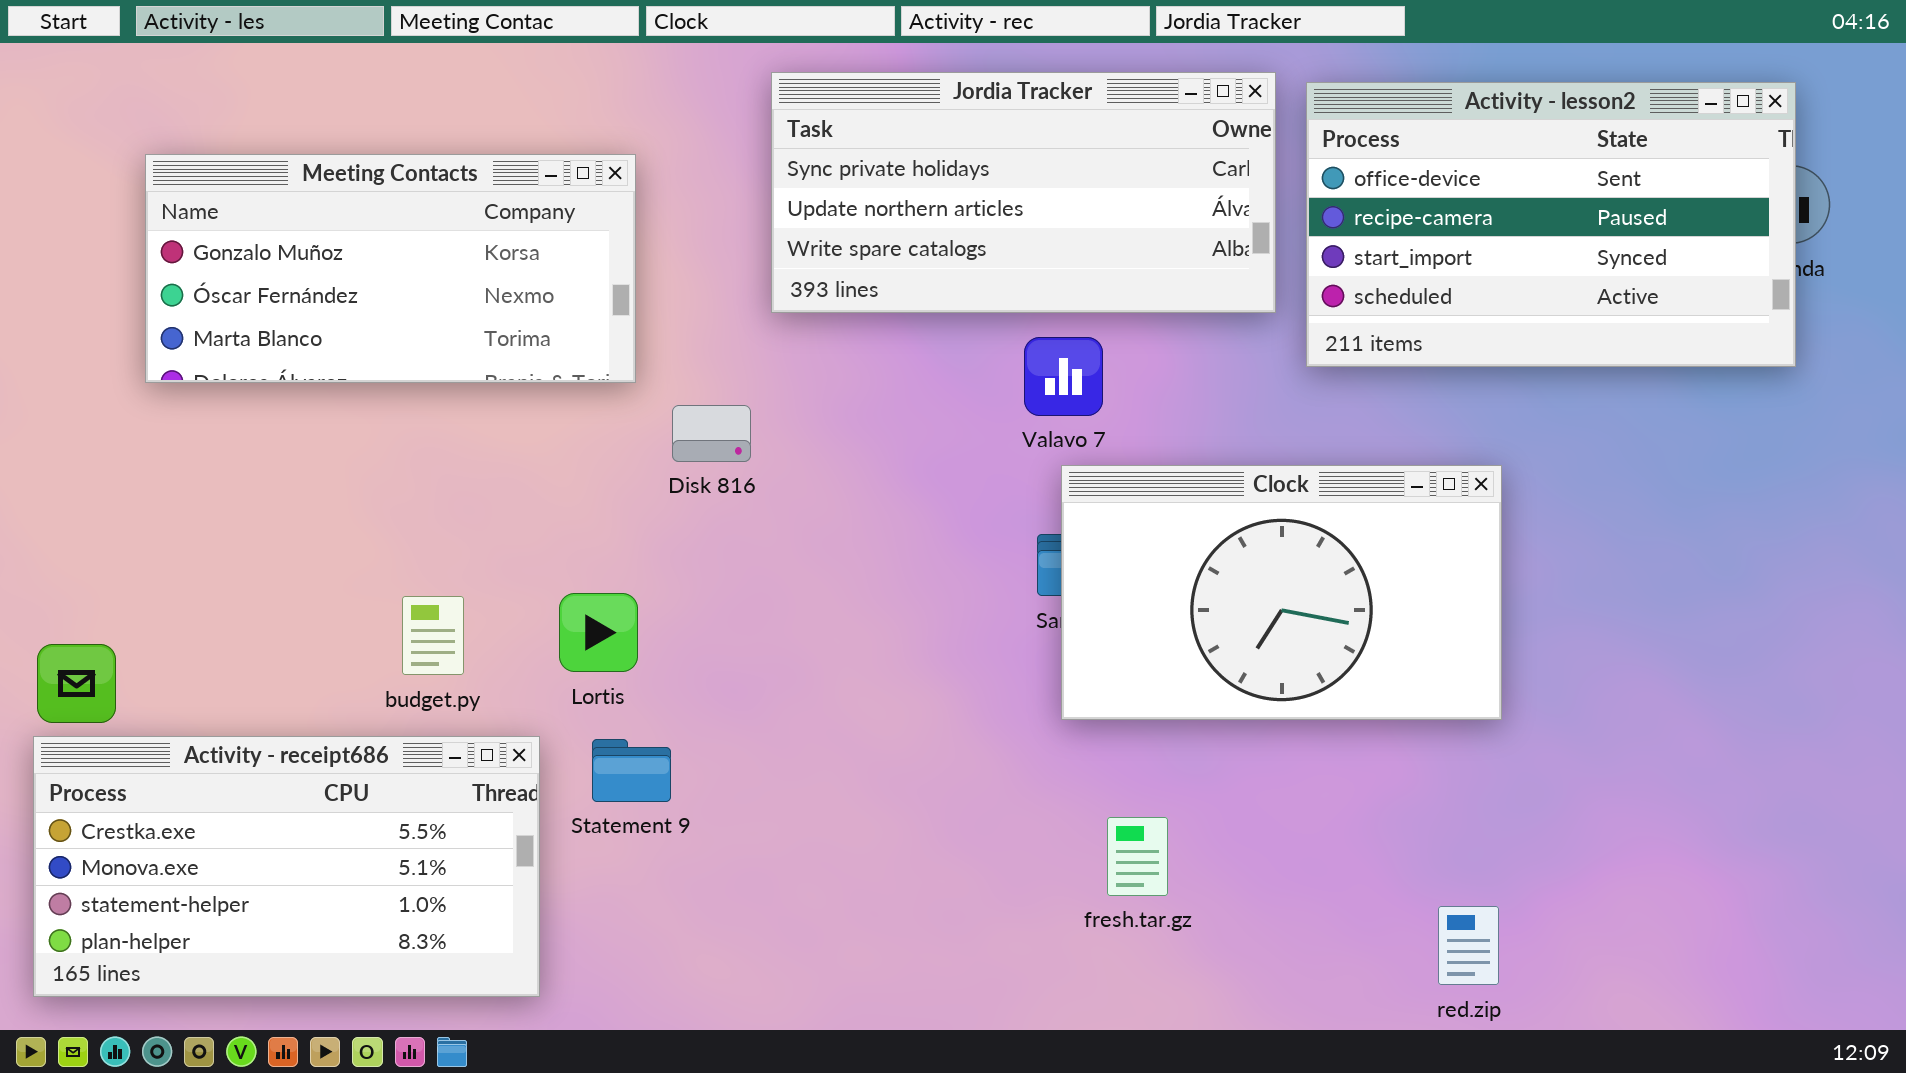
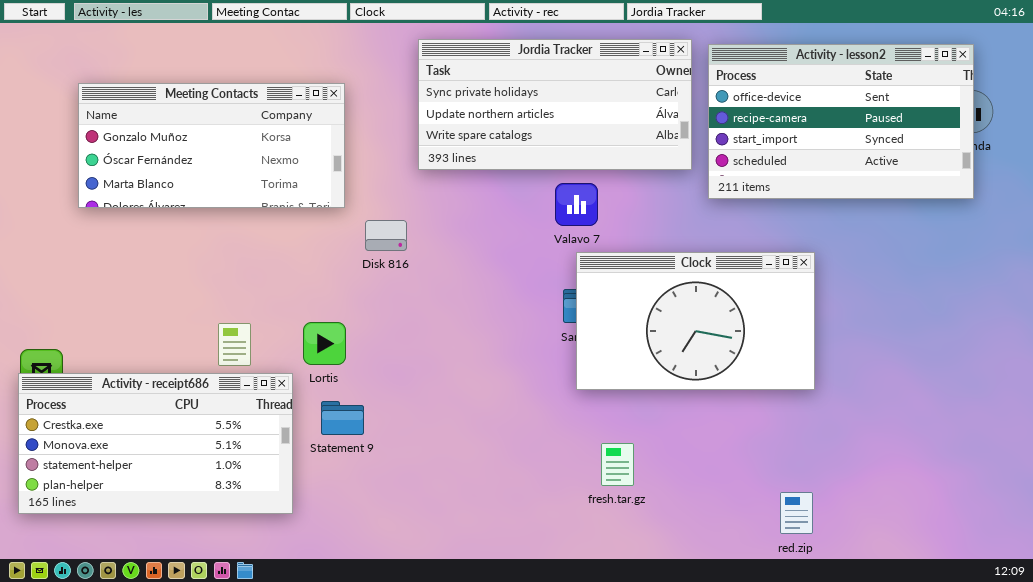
Activity - receipt686: [33,736,540,997] -> [18,373,293,514], moved

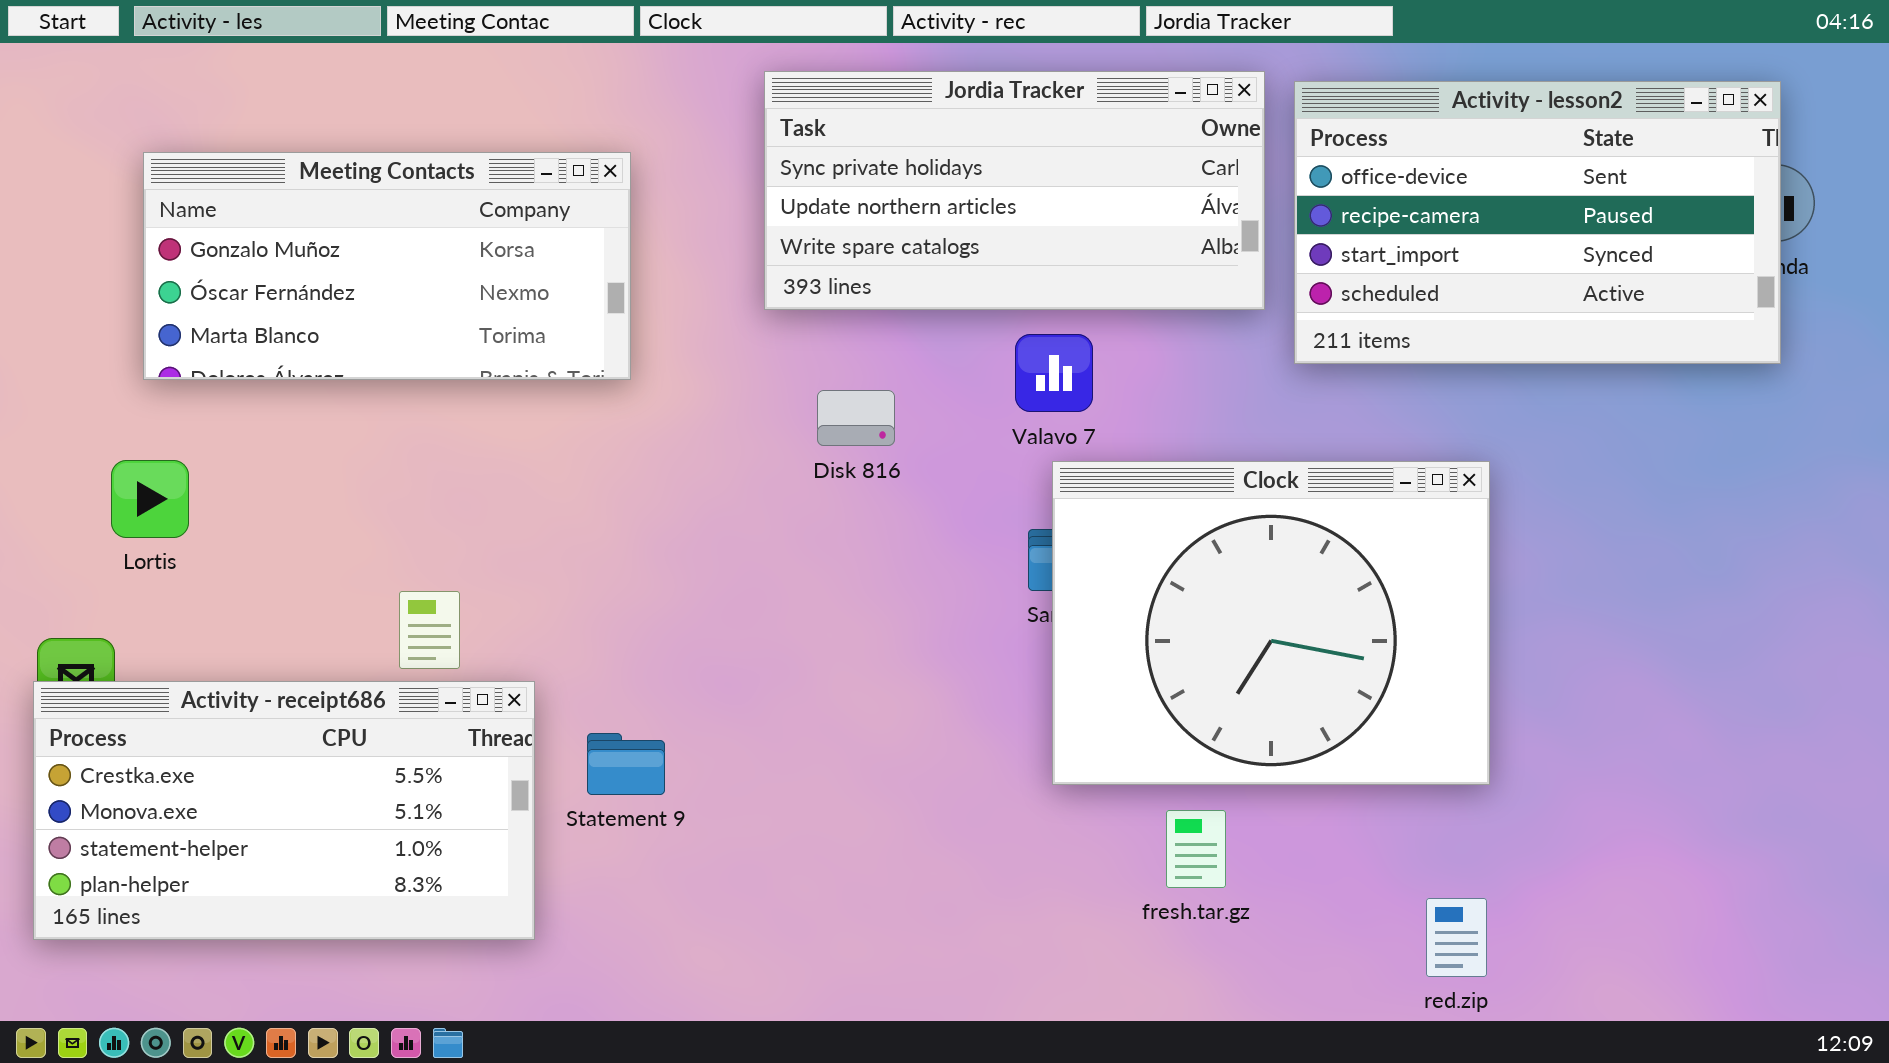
Disk 816: [365,220,407,251] -> [817,390,895,446], moved
Clock: [576,252,815,390] -> [1052,461,1490,785], resized
Lortis: [303,322,346,365] -> [111,460,189,538], moved
fresh.tar.gz: [601,443,634,486] -> [1166,810,1226,888], moved

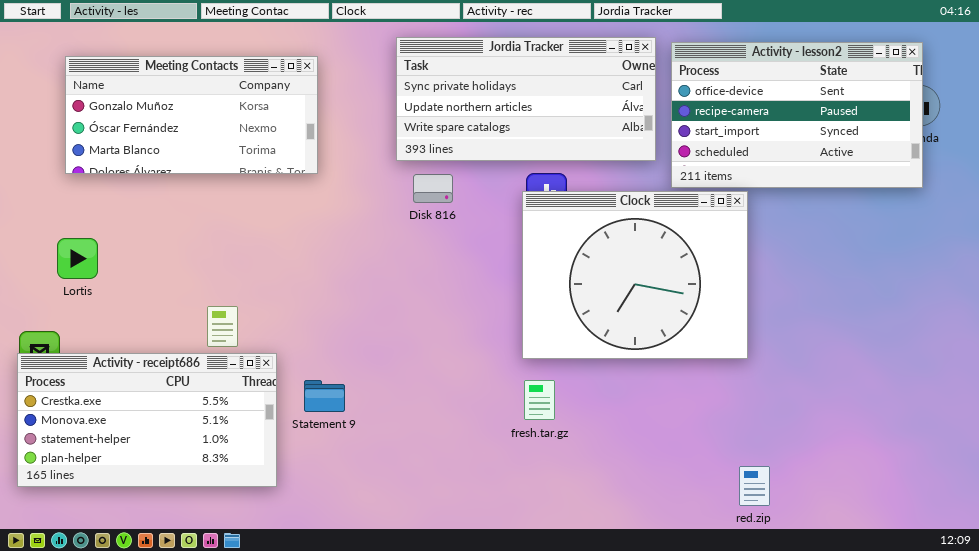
Meeting Contacts: [143,152,631,380] -> [65,56,318,174], moved
Disk 816: [817,390,895,446] -> [413,174,453,203], moved
Clock: [1052,461,1490,785] -> [522,191,748,359], moved
fresh.tar.gz: [1166,810,1226,888] -> [524,380,555,420], moved

